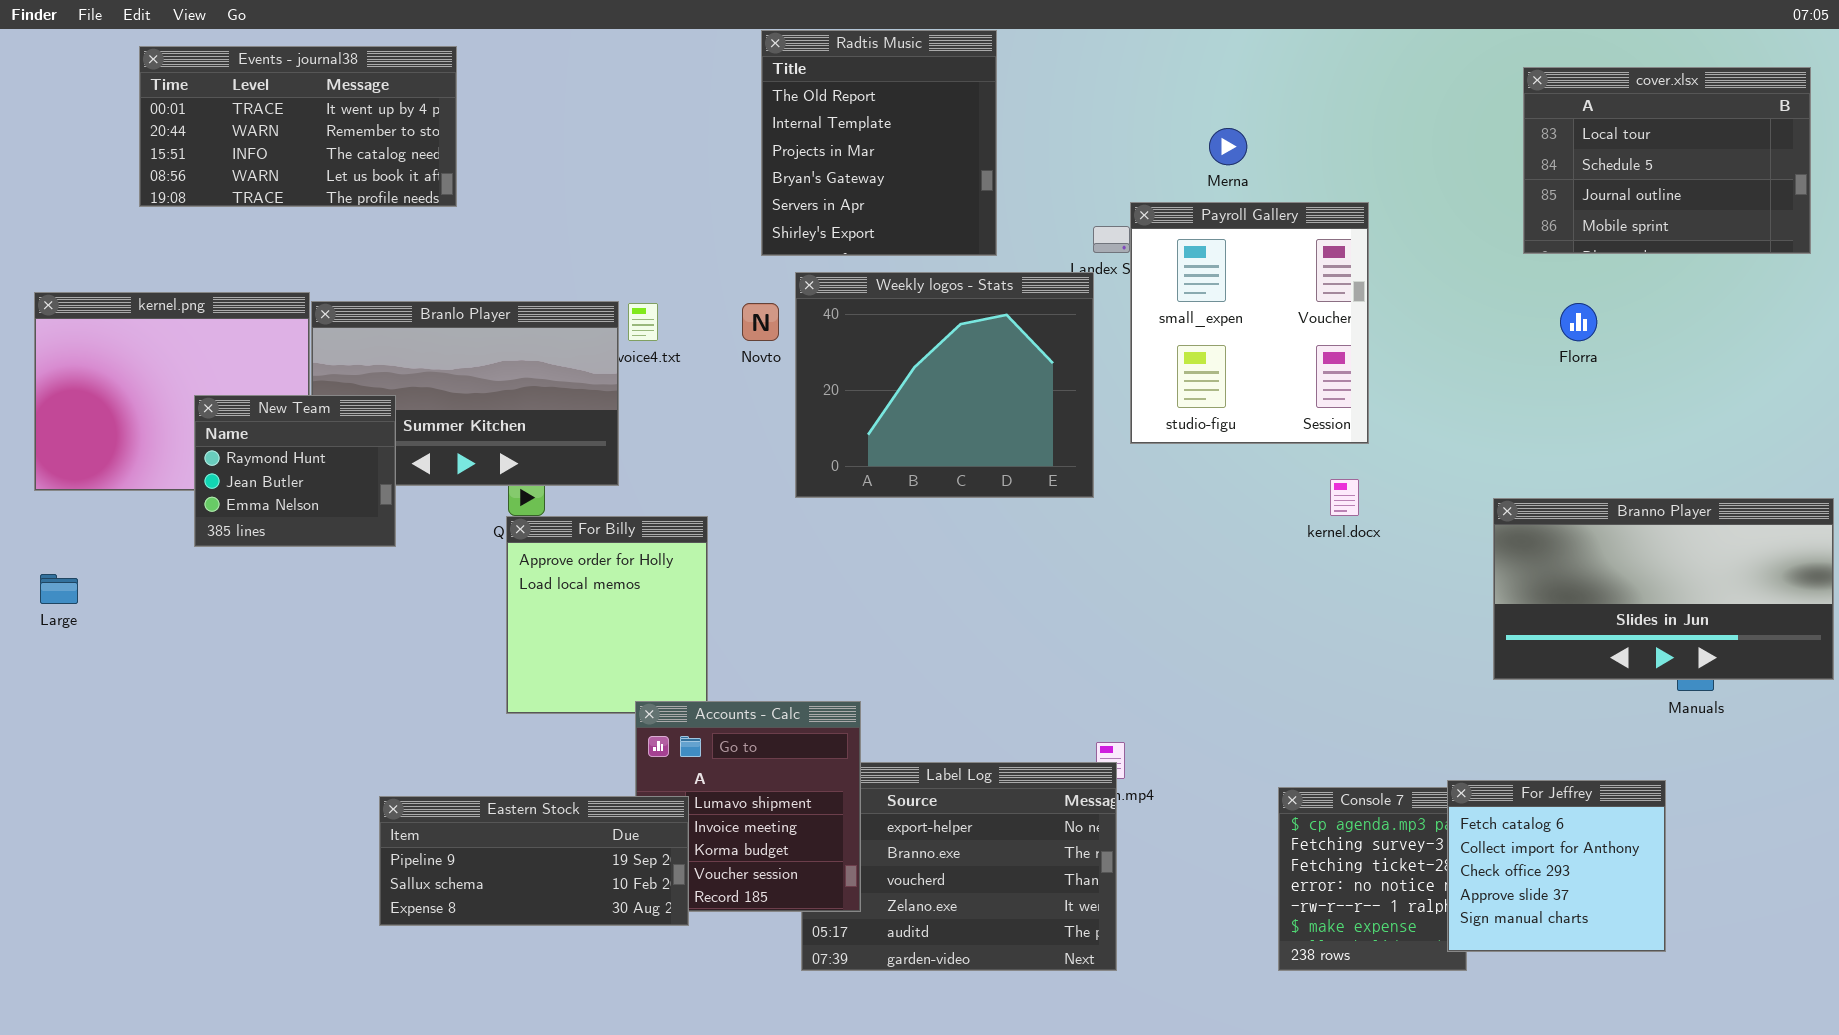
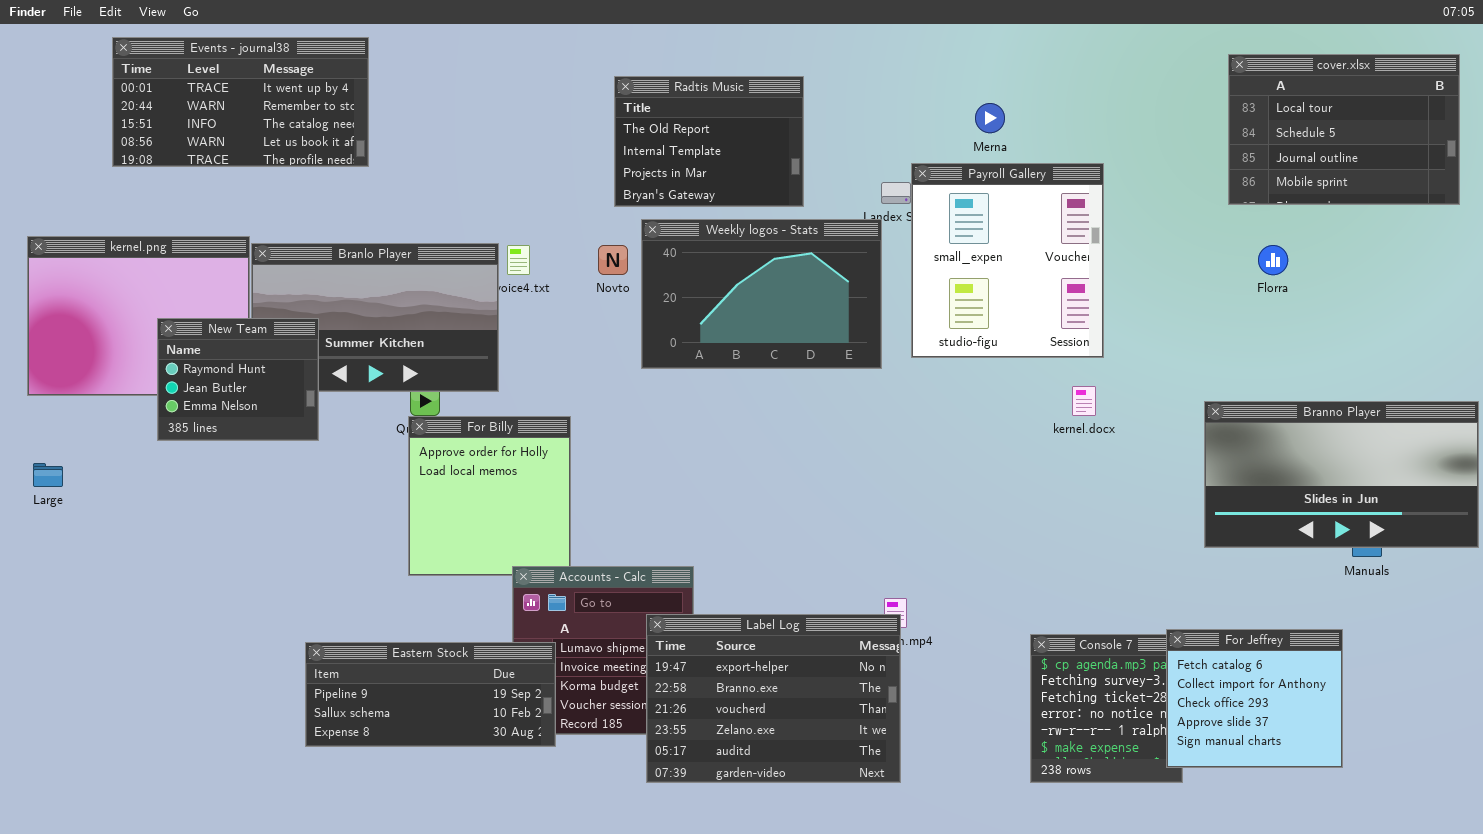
Radtis Music: [761,30,997,256] -> [614,76,804,207], resized
Weekly logos - Stats: [795,272,1094,498] -> [641,219,882,369], resized
Label Log: [801,762,1117,971] -> [646,614,901,783], raised

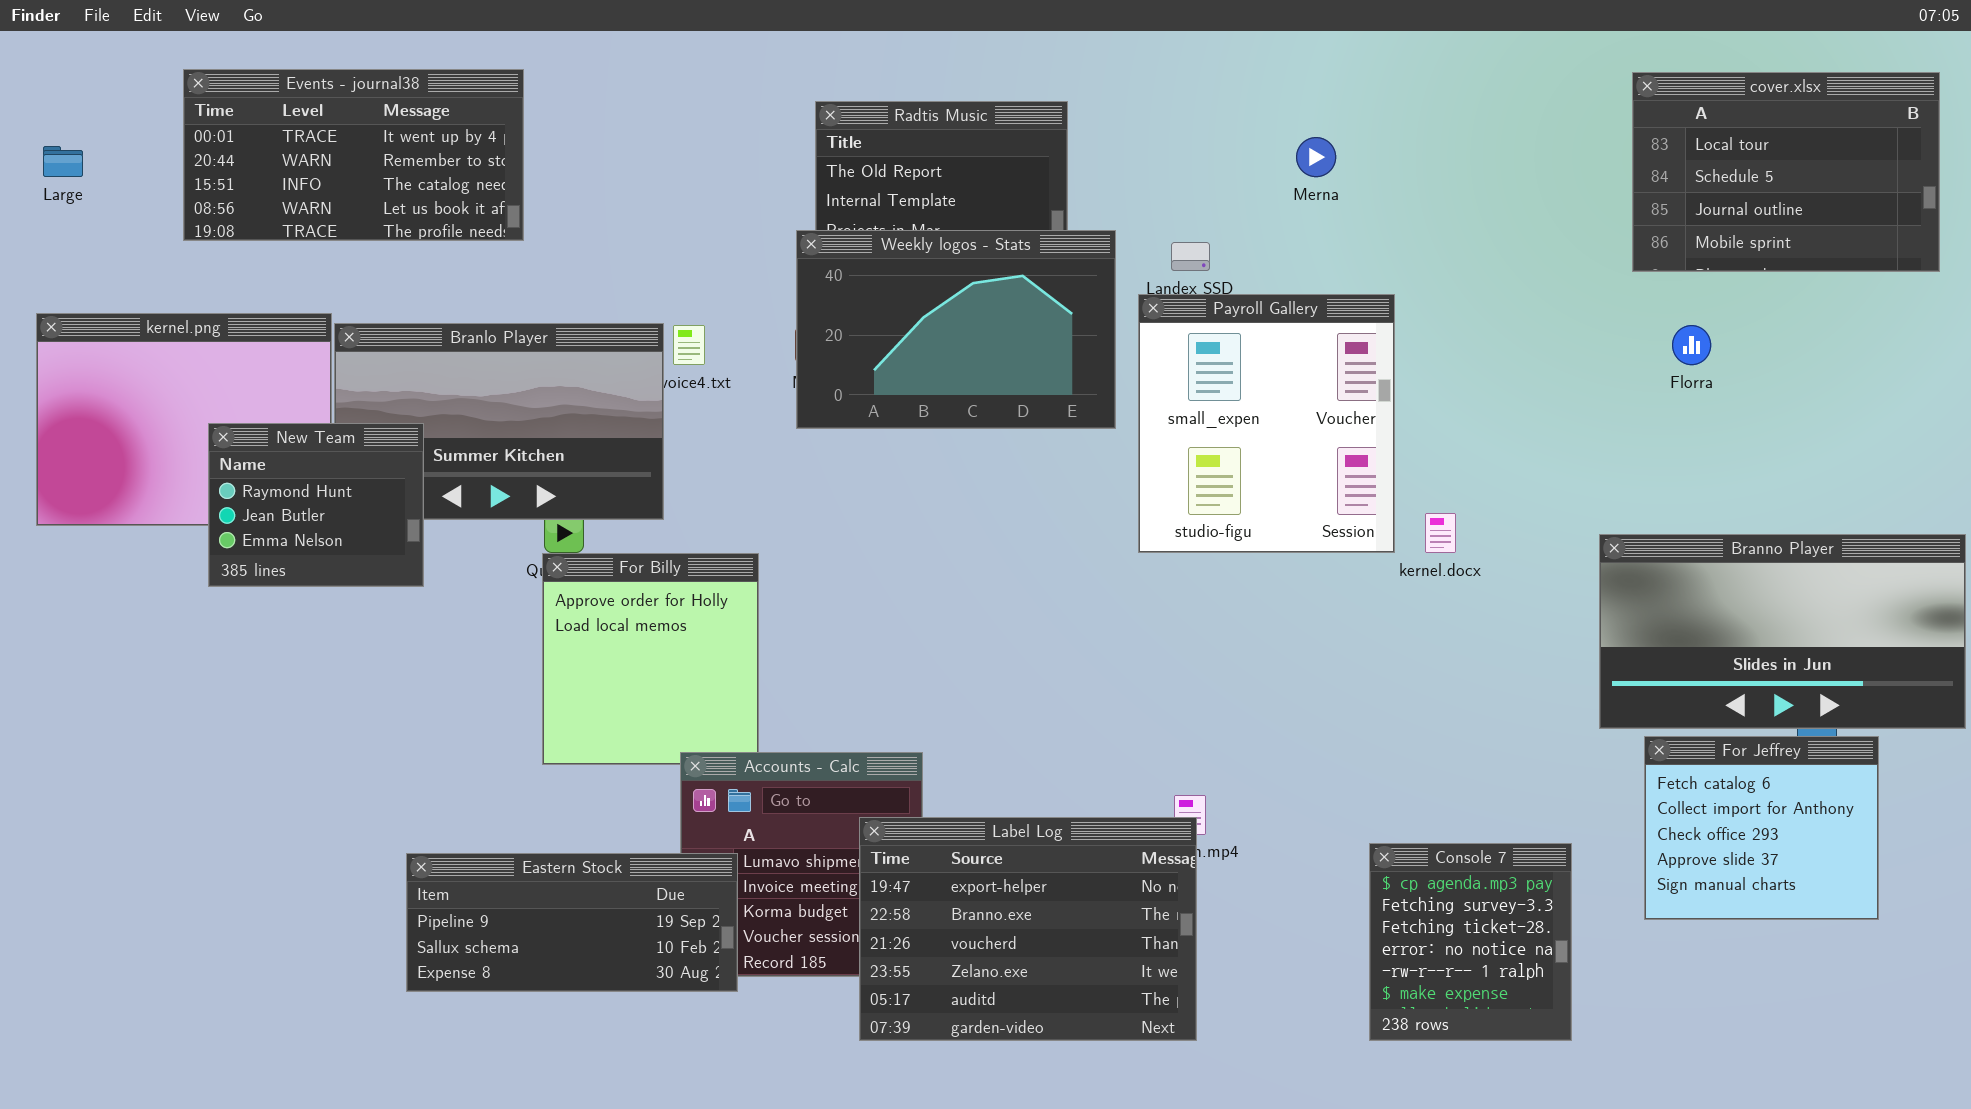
Events - journal38: [112,37,369,167] -> [183,69,524,241], moved
Payroll Gallery: [911,163,1104,358] -> [1138,294,1395,553], moved
Weekly logos - Stats: [641,219,882,369] -> [796,230,1116,429], moved
Large: [33,463,63,487] -> [43,146,83,177], moved
For Jeffrey: [1166,629,1343,768] -> [1644,736,1879,920], moved

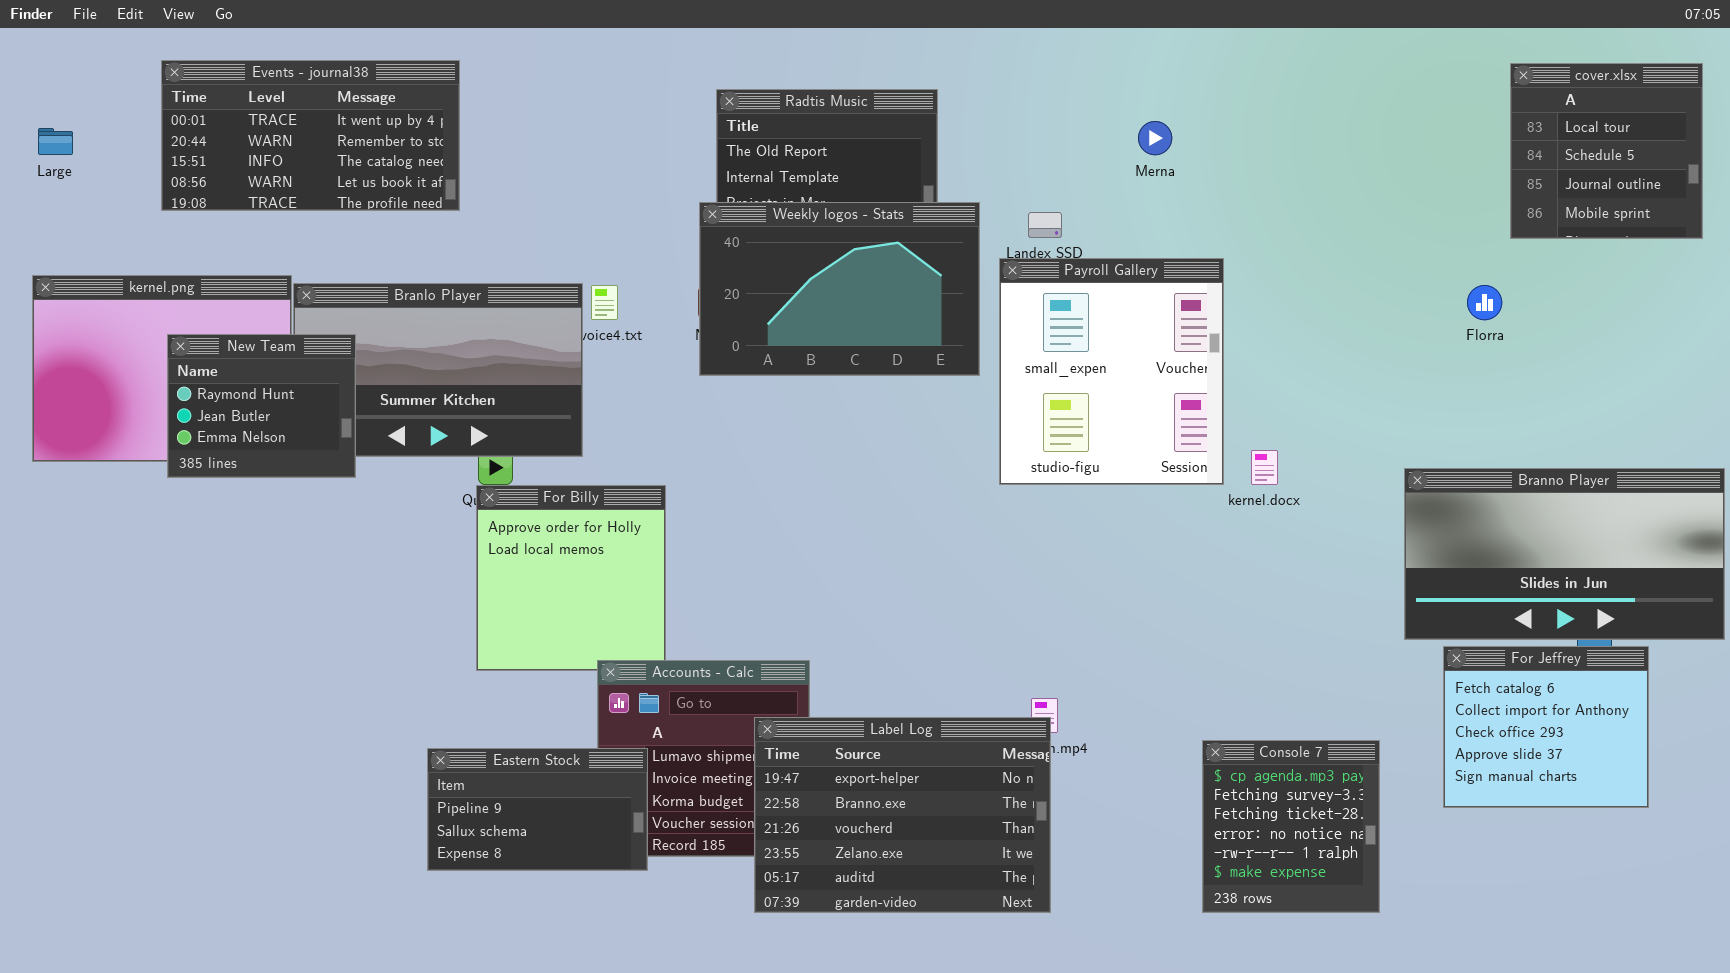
cover.xlsx: [1632,72,1940,272] -> [1510,63,1703,239], resized
New Team: [208,423,424,587] -> [167,334,356,478], moved
Eastern Stock: [406,853,738,992] -> [427,748,648,871], resized

